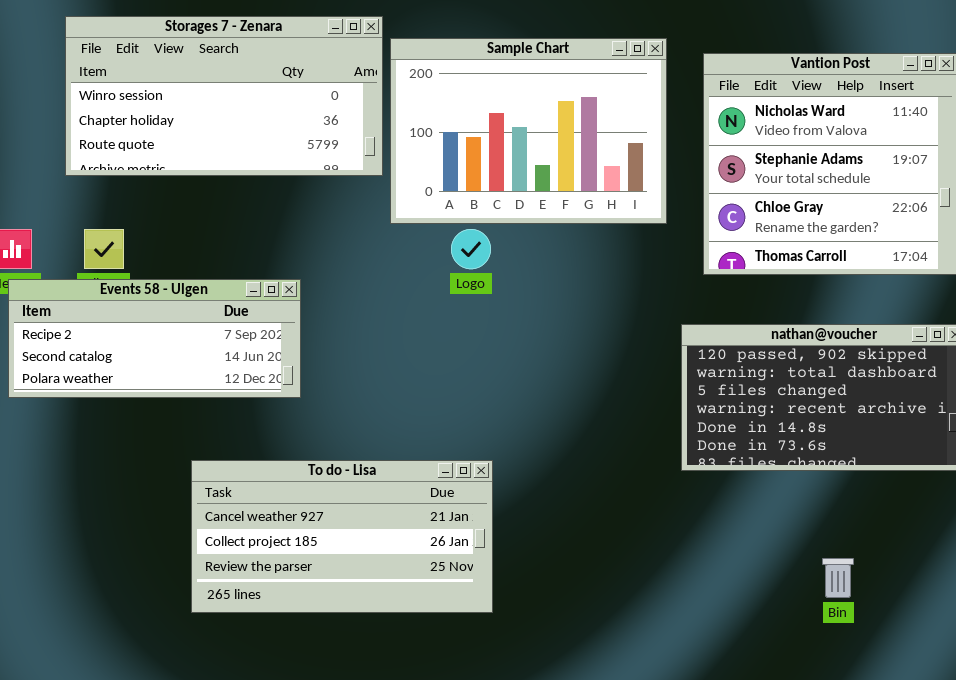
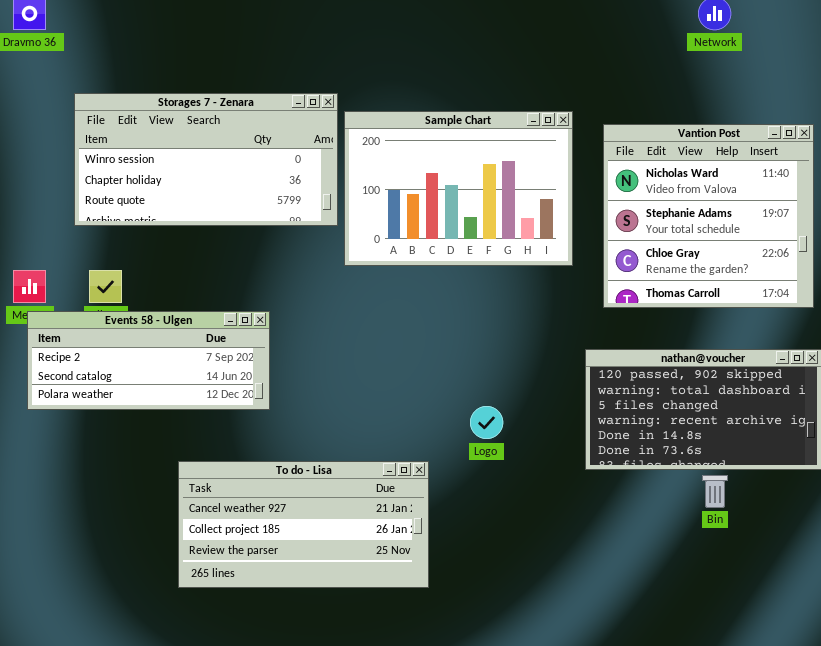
Logo: [451,229,491,269] -> [470,406,503,439], moved
Bin: [822,558,854,598] -> [702,475,728,508], moved

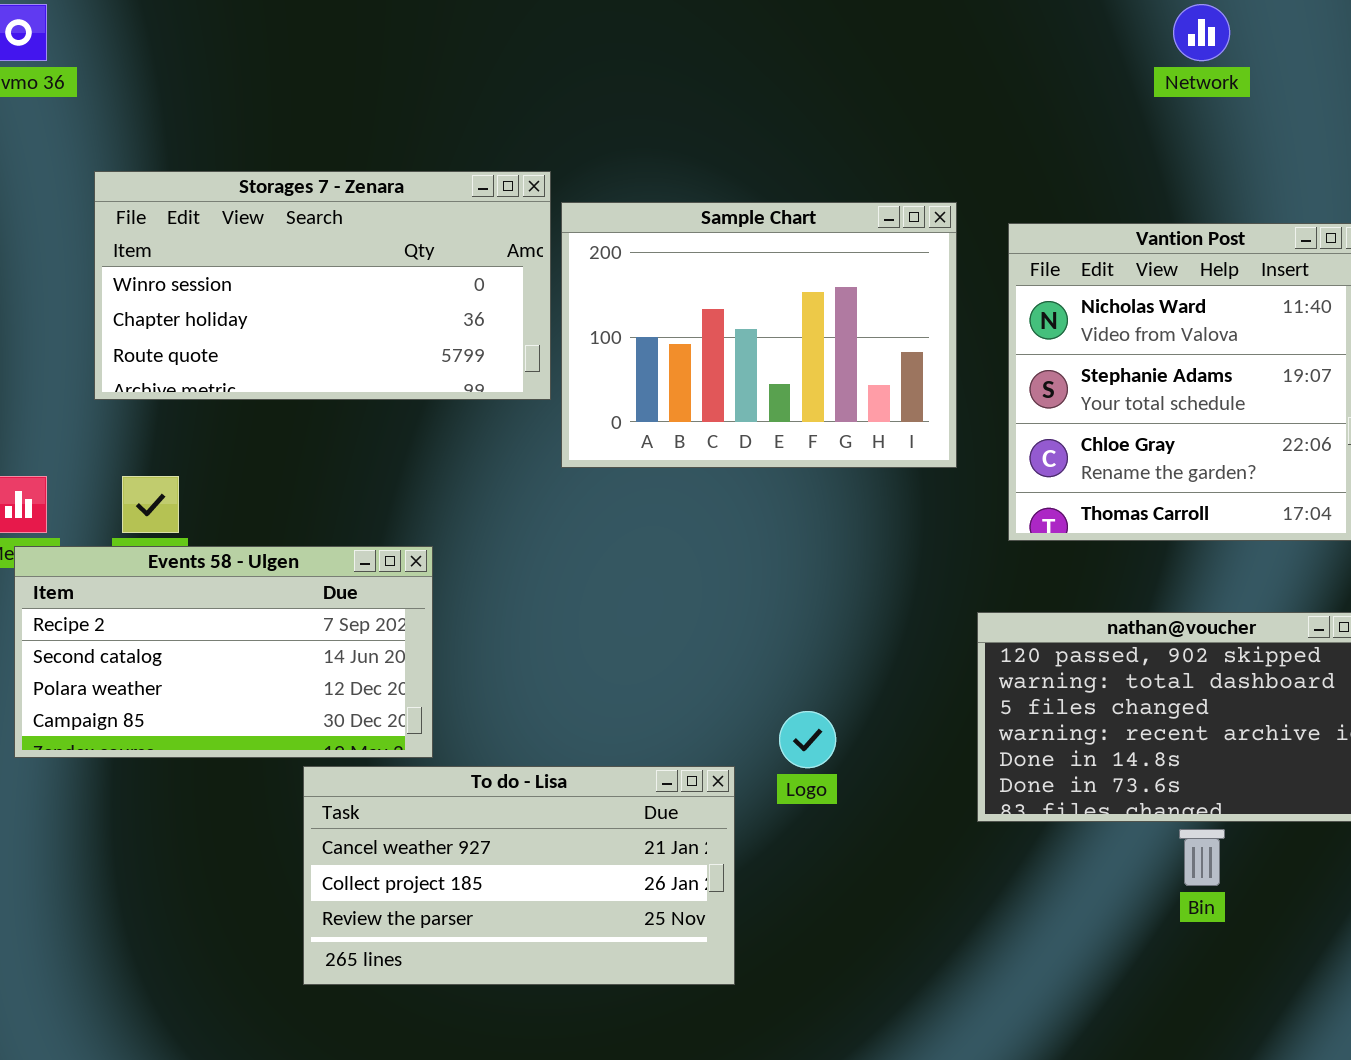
Events 58 - Ulgen: [27,311,270,410] -> [14,546,433,758], resized
To do - Lisa: [178,461,429,588] -> [303,766,735,985], moved

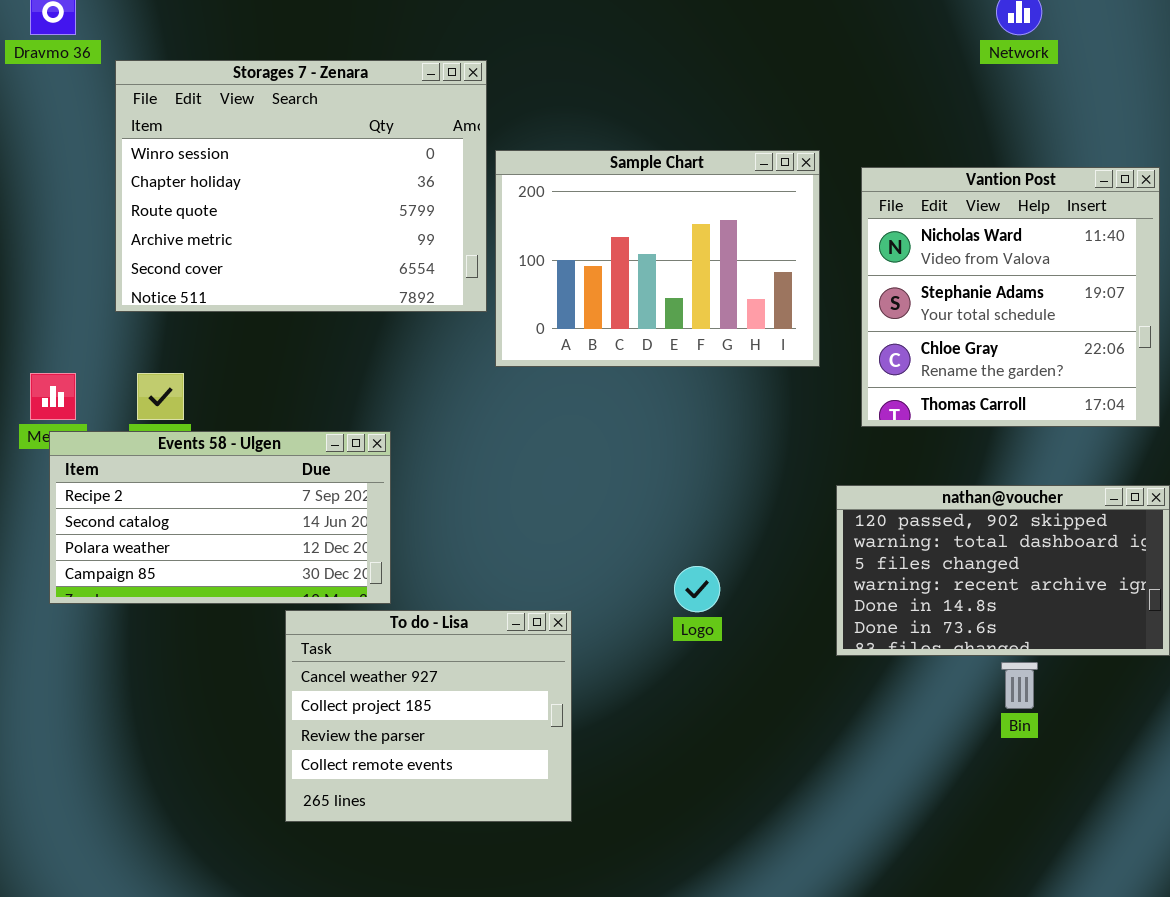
Storages 7 - Zenara: [94,171,551,400] -> [115,60,487,312], resized
To do - Lisa: [303,766,735,985] -> [285,610,572,822], resized

